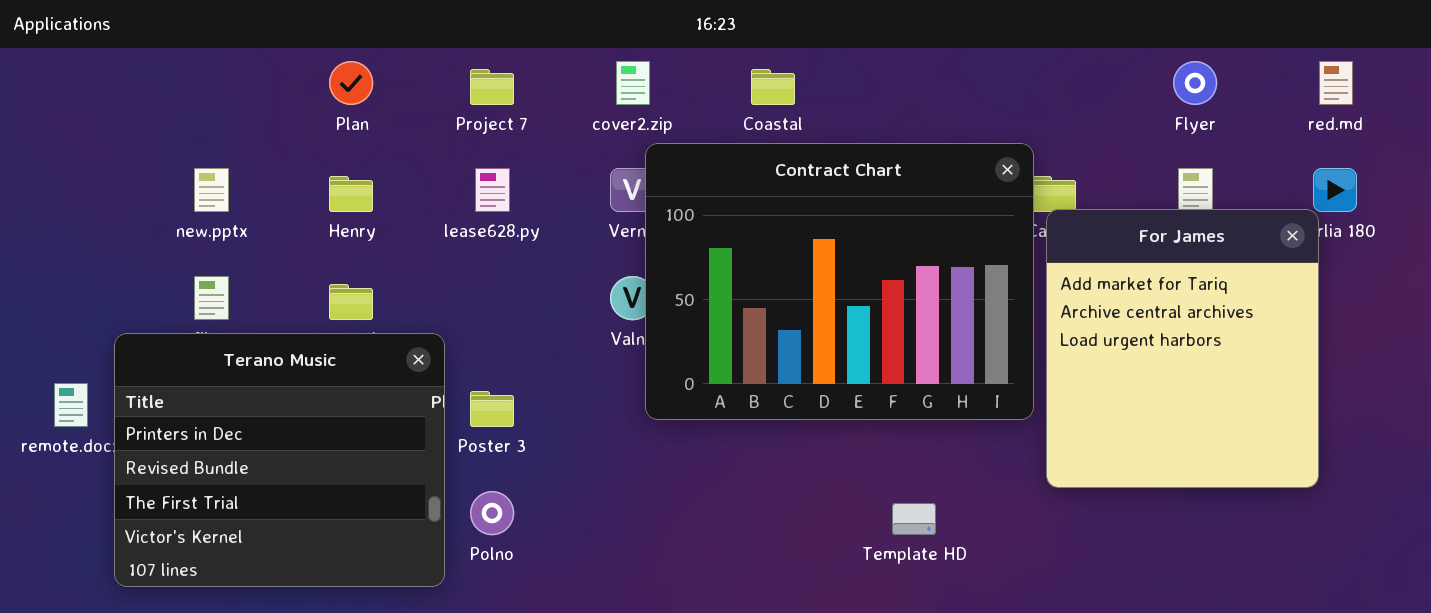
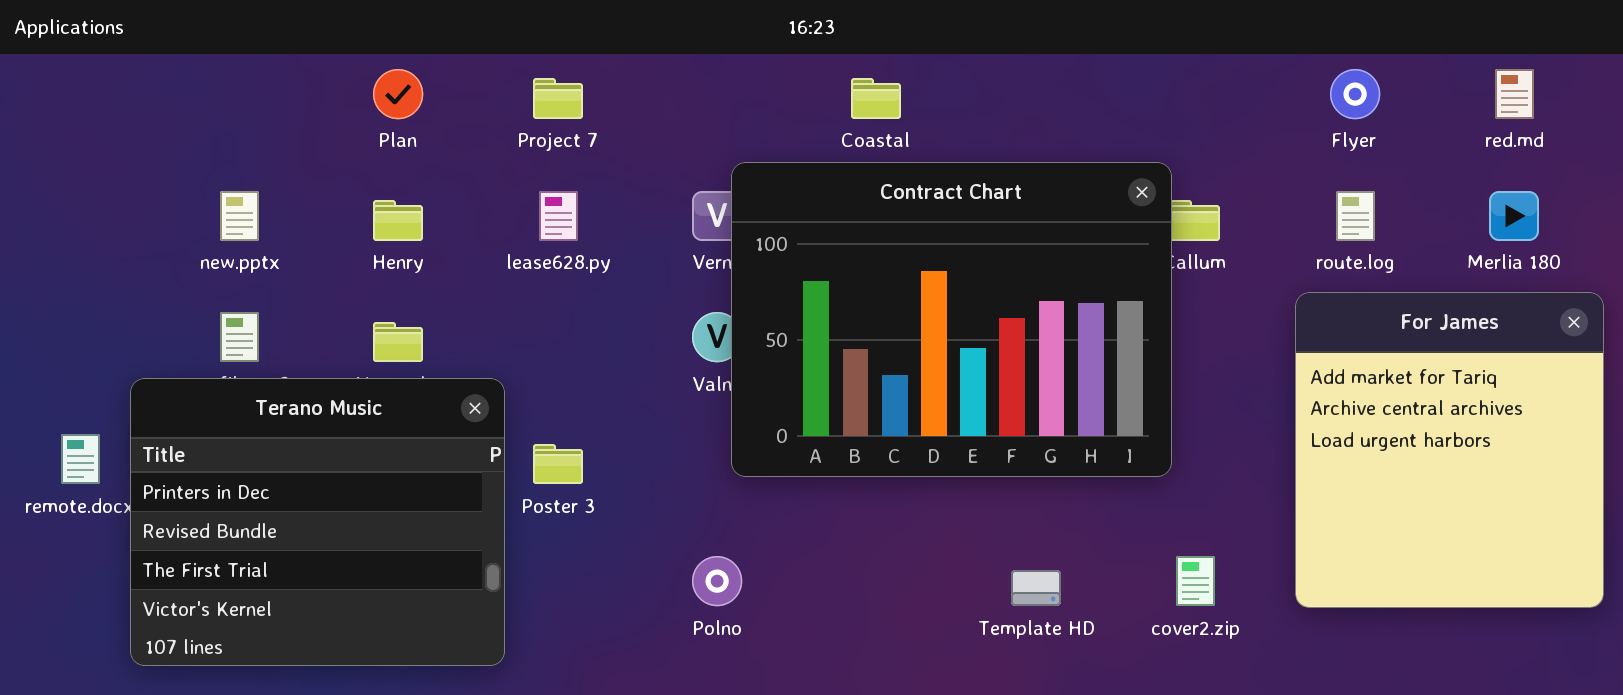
cover2.zip: [616,61,650,105] -> [1176,556,1215,606], moved
For James: [1046,209,1319,488] -> [1295,292,1604,608], moved
Polno: [470,491,514,535] -> [692,556,742,606], moved

